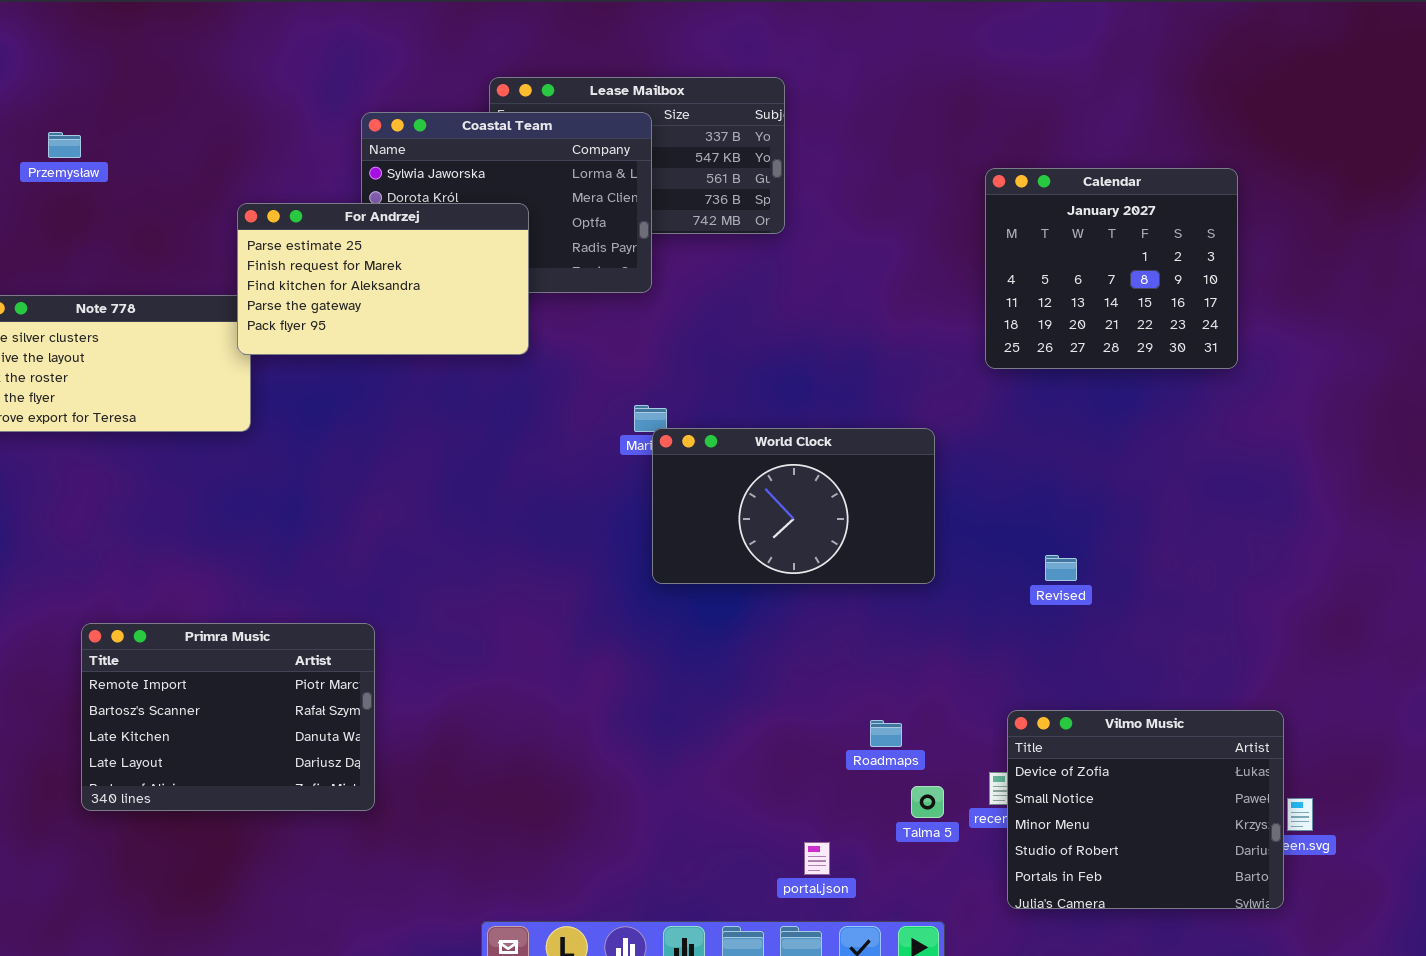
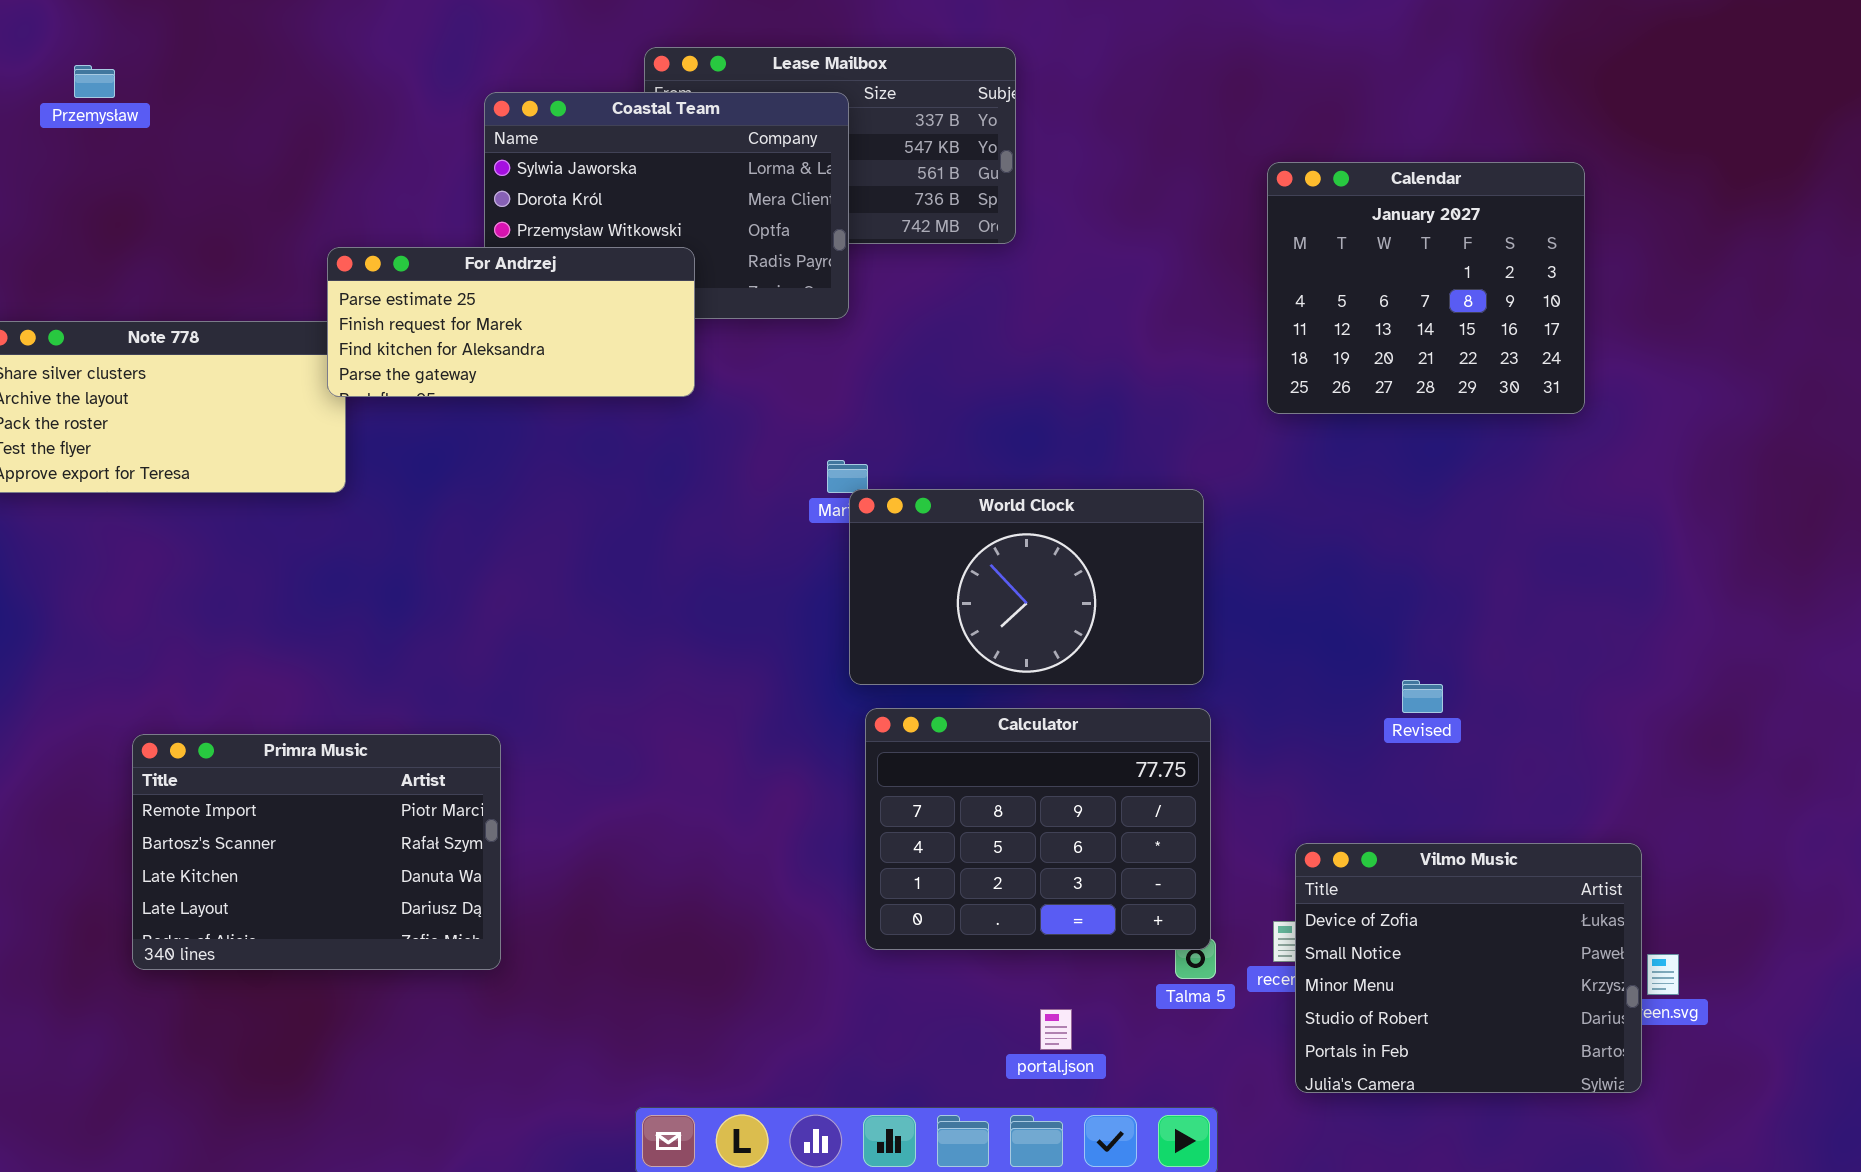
Przemysław: [48,132,81,158] -> [74,65,115,98], moved
For Andrzej: [237,203,529,355] -> [327,247,695,397], resized
Revised: [1045,555,1077,581] -> [1402,680,1443,713], moved
Calculator: none -> [865,708,1211,950], opened

